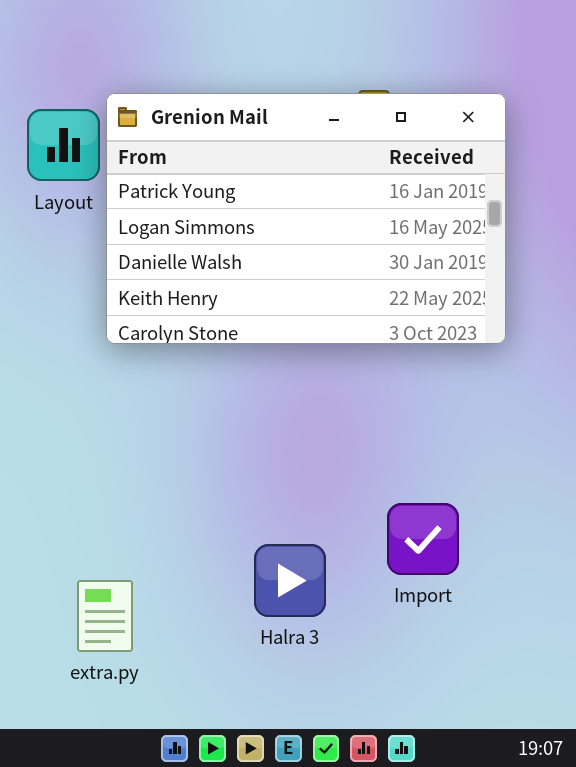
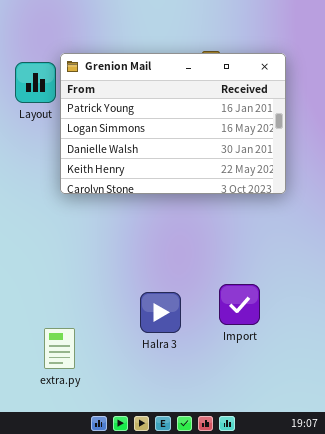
Halra 3: [254,544,326,617] -> [140,292,181,333], moved

